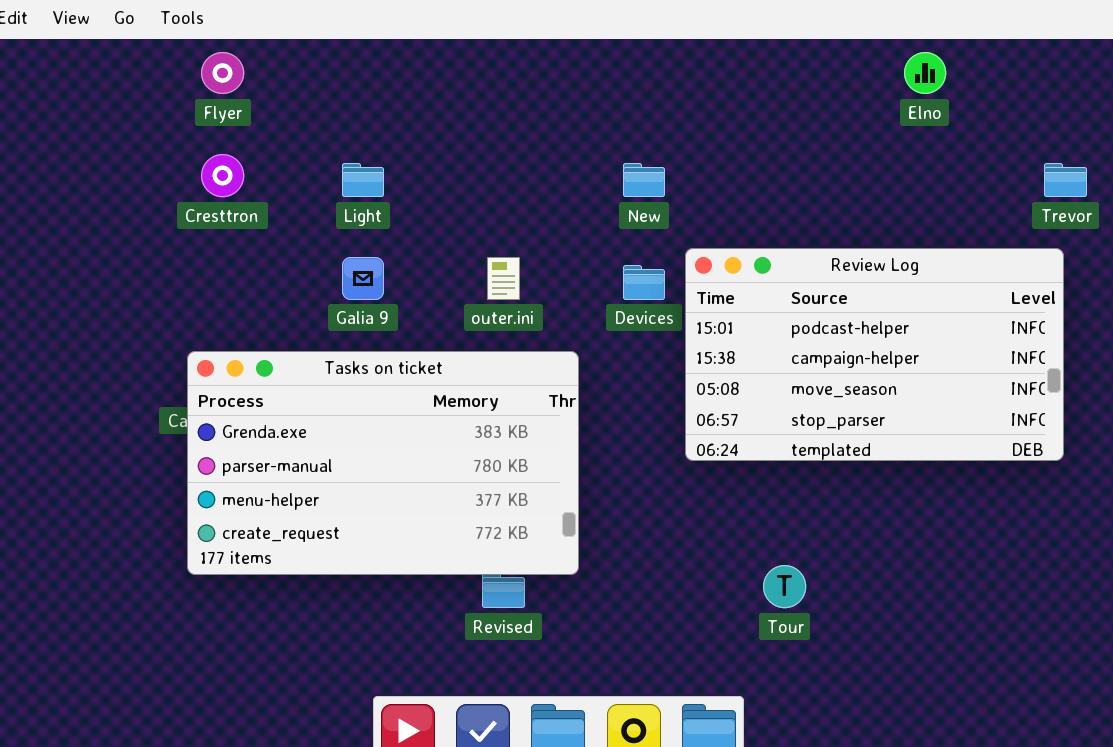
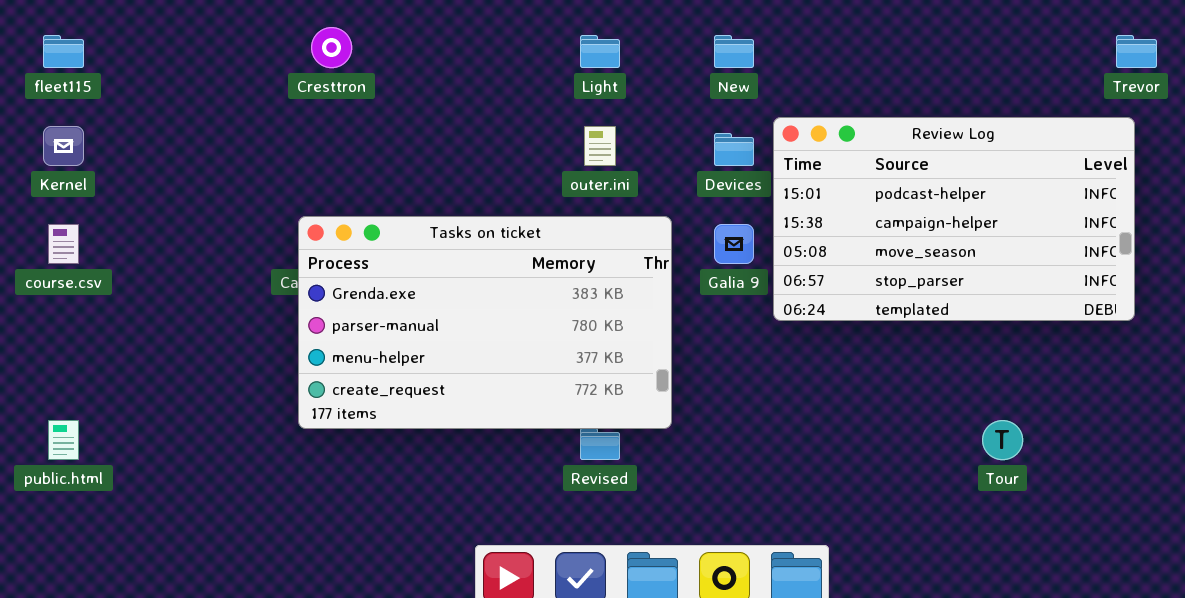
Light: [342,163,384,197] -> [580,35,620,68], moved
Galia 9: [342,257,384,300] -> [714,224,754,264], moved
Tour: [763,565,806,608] -> [982,420,1023,460], moved

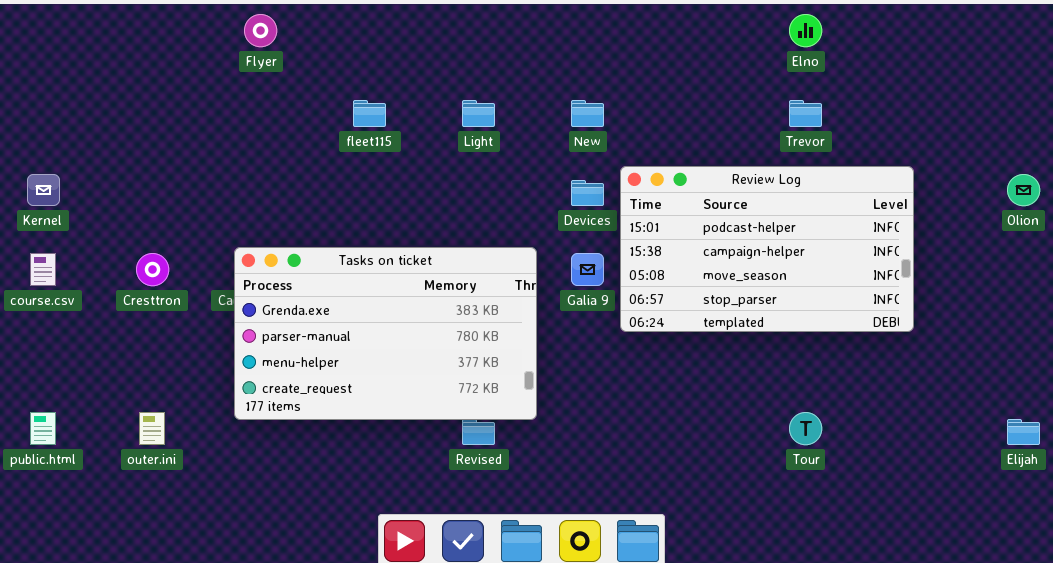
Cresttron: [311,27,352,68] -> [136,253,169,286], moved
fleet115: [43,35,84,68] -> [353,100,386,127], moved
Trevor: [1116,35,1157,68] -> [789,100,822,127], moved
outer.ini: [584,126,616,166] -> [139,412,165,445], moved

